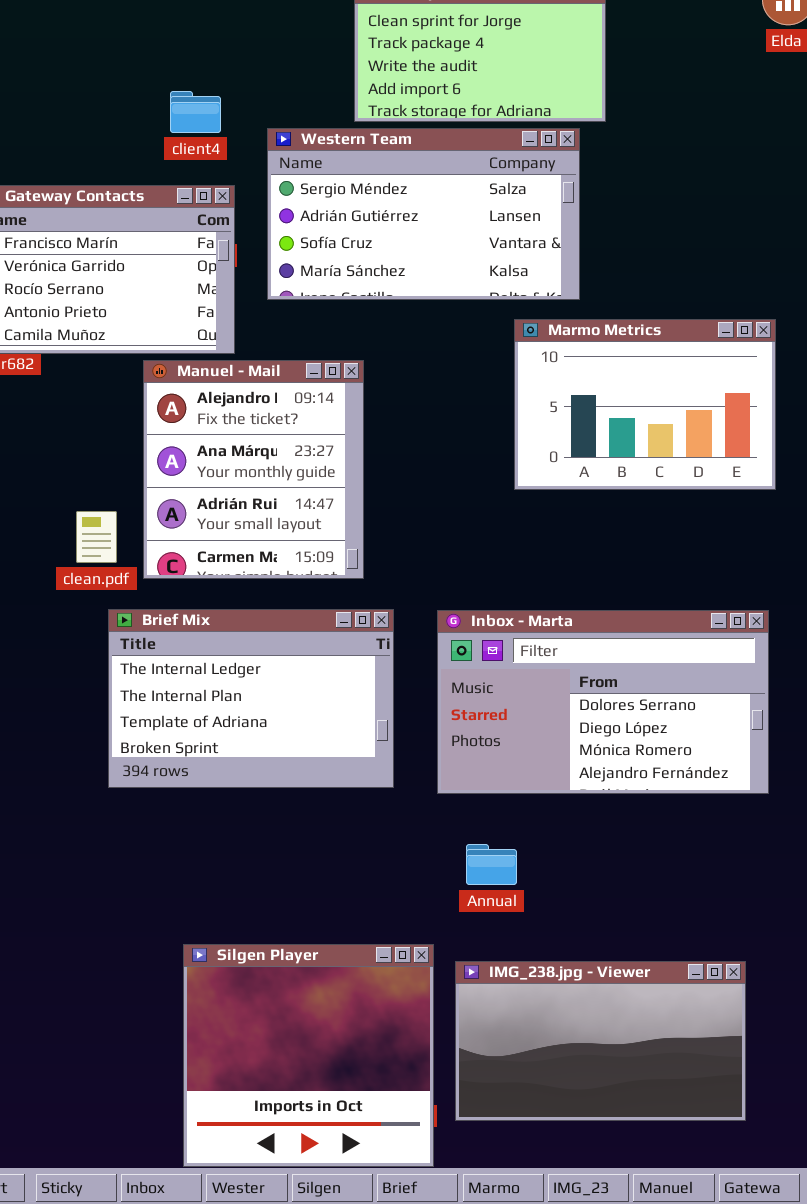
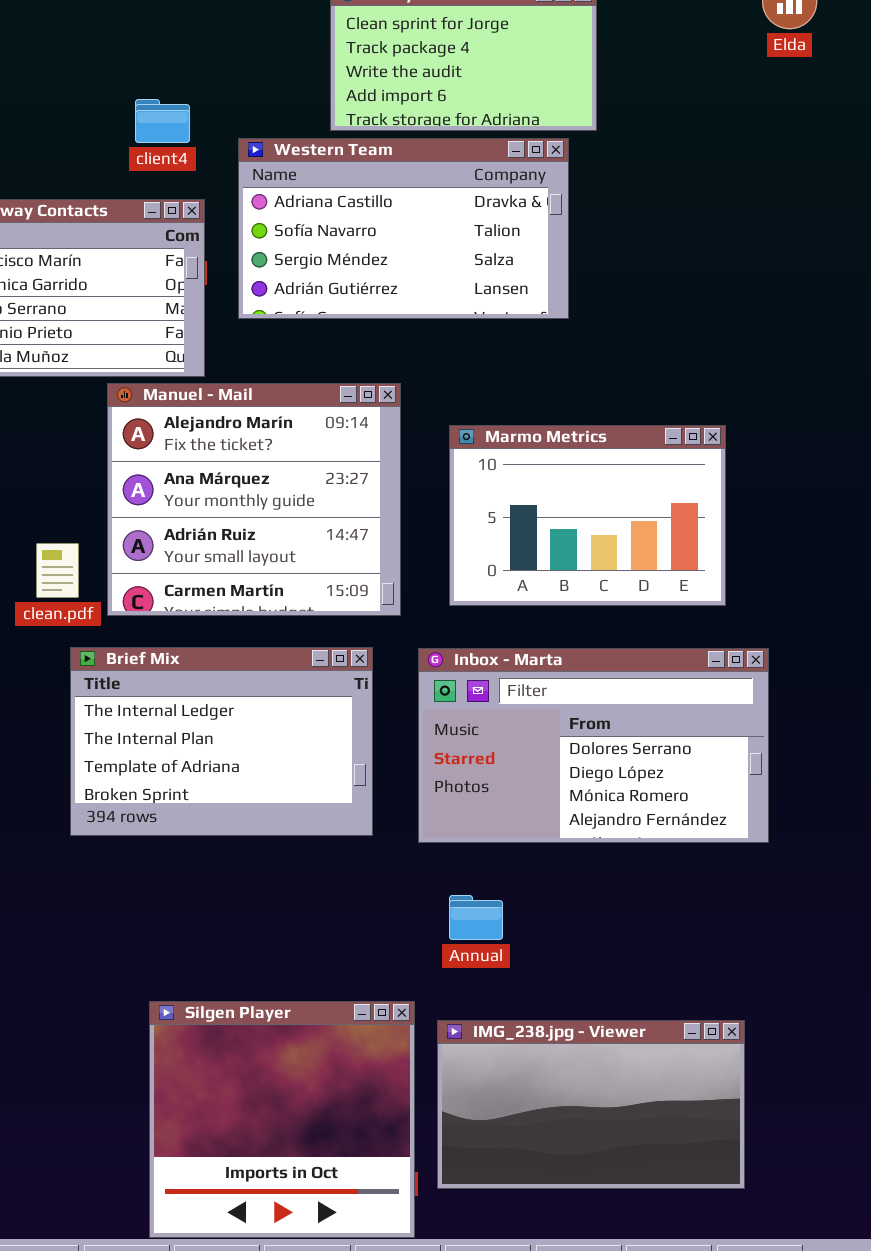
Western Team: [267,128,580,300] -> [238,138,569,319], scrolled up 2 rows
Marmo Metrics: [514,319,776,490] -> [449,425,726,606], moved
Manuel - Mail: [143,360,364,579] -> [107,383,401,616], resized

